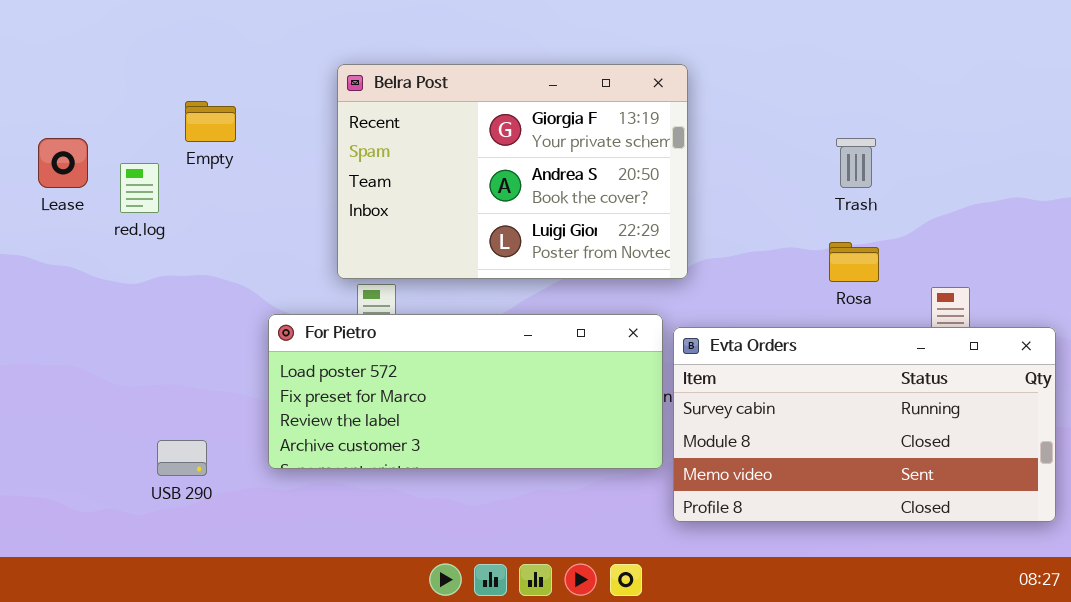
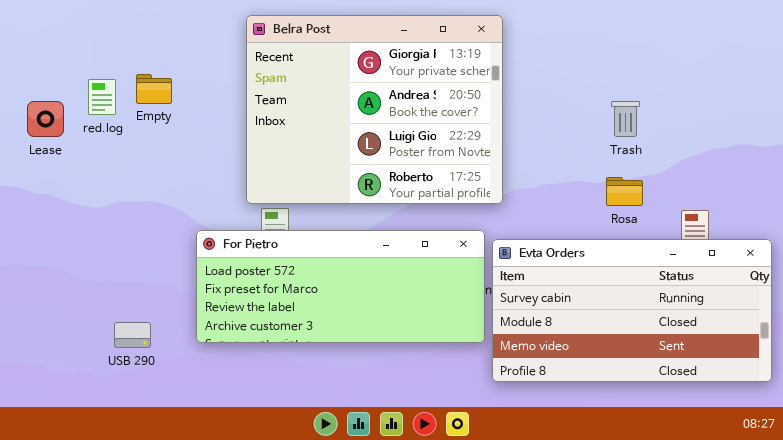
Belra Post: [337,64,688,279] -> [246,15,503,204], resized
red.log: [120,163,159,213] -> [88,79,116,115], moved

